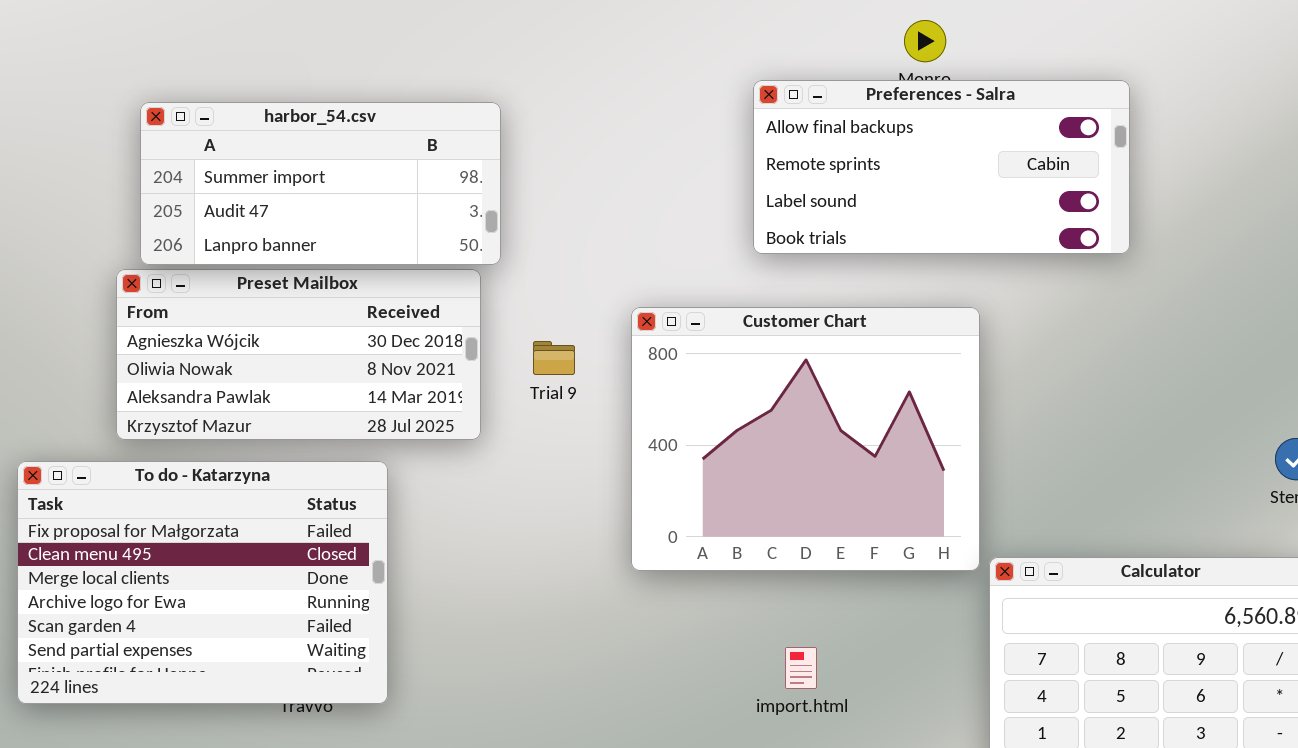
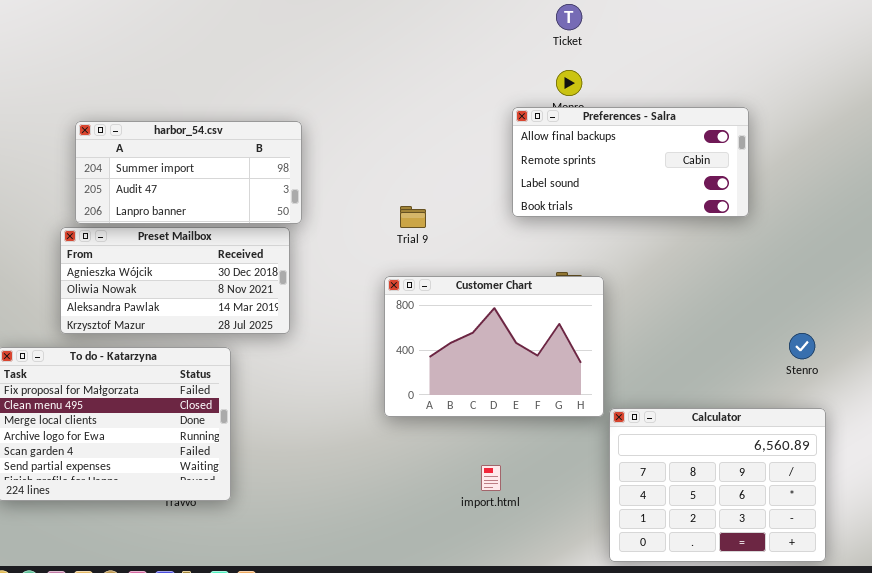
Preferences - Salra: [753,80,1130,254] -> [512,107,749,217], moved
Customer Chart: [631,307,980,571] -> [384,276,604,417], resized
Trial 9: [533,341,575,375] -> [400,206,426,228], moved

